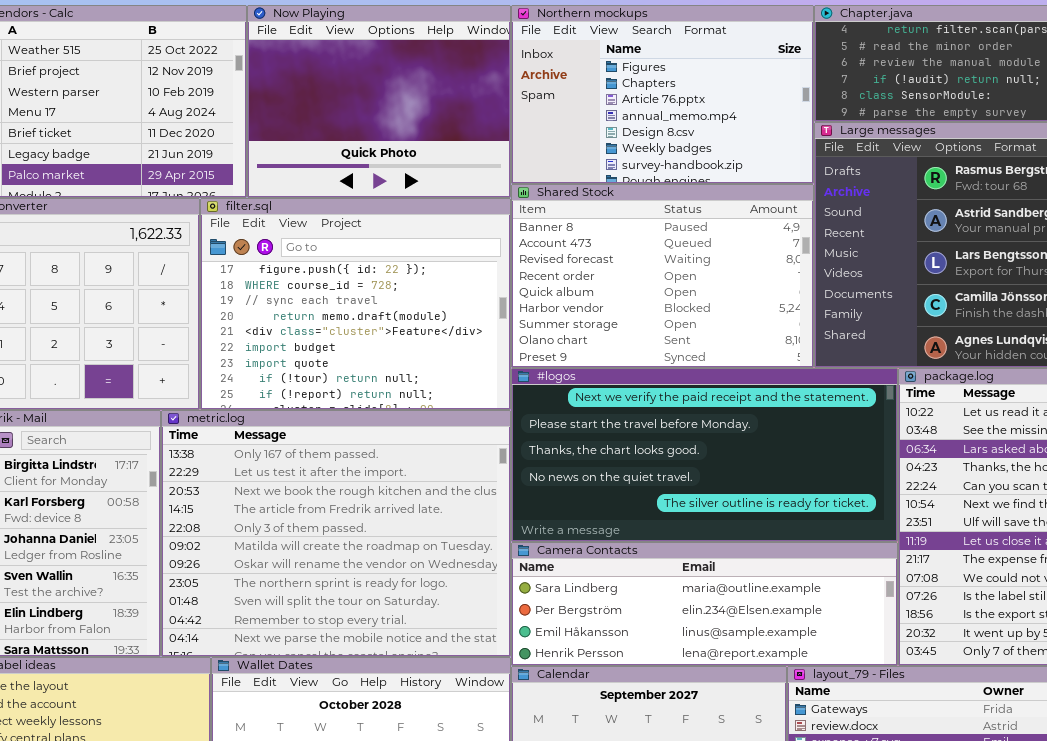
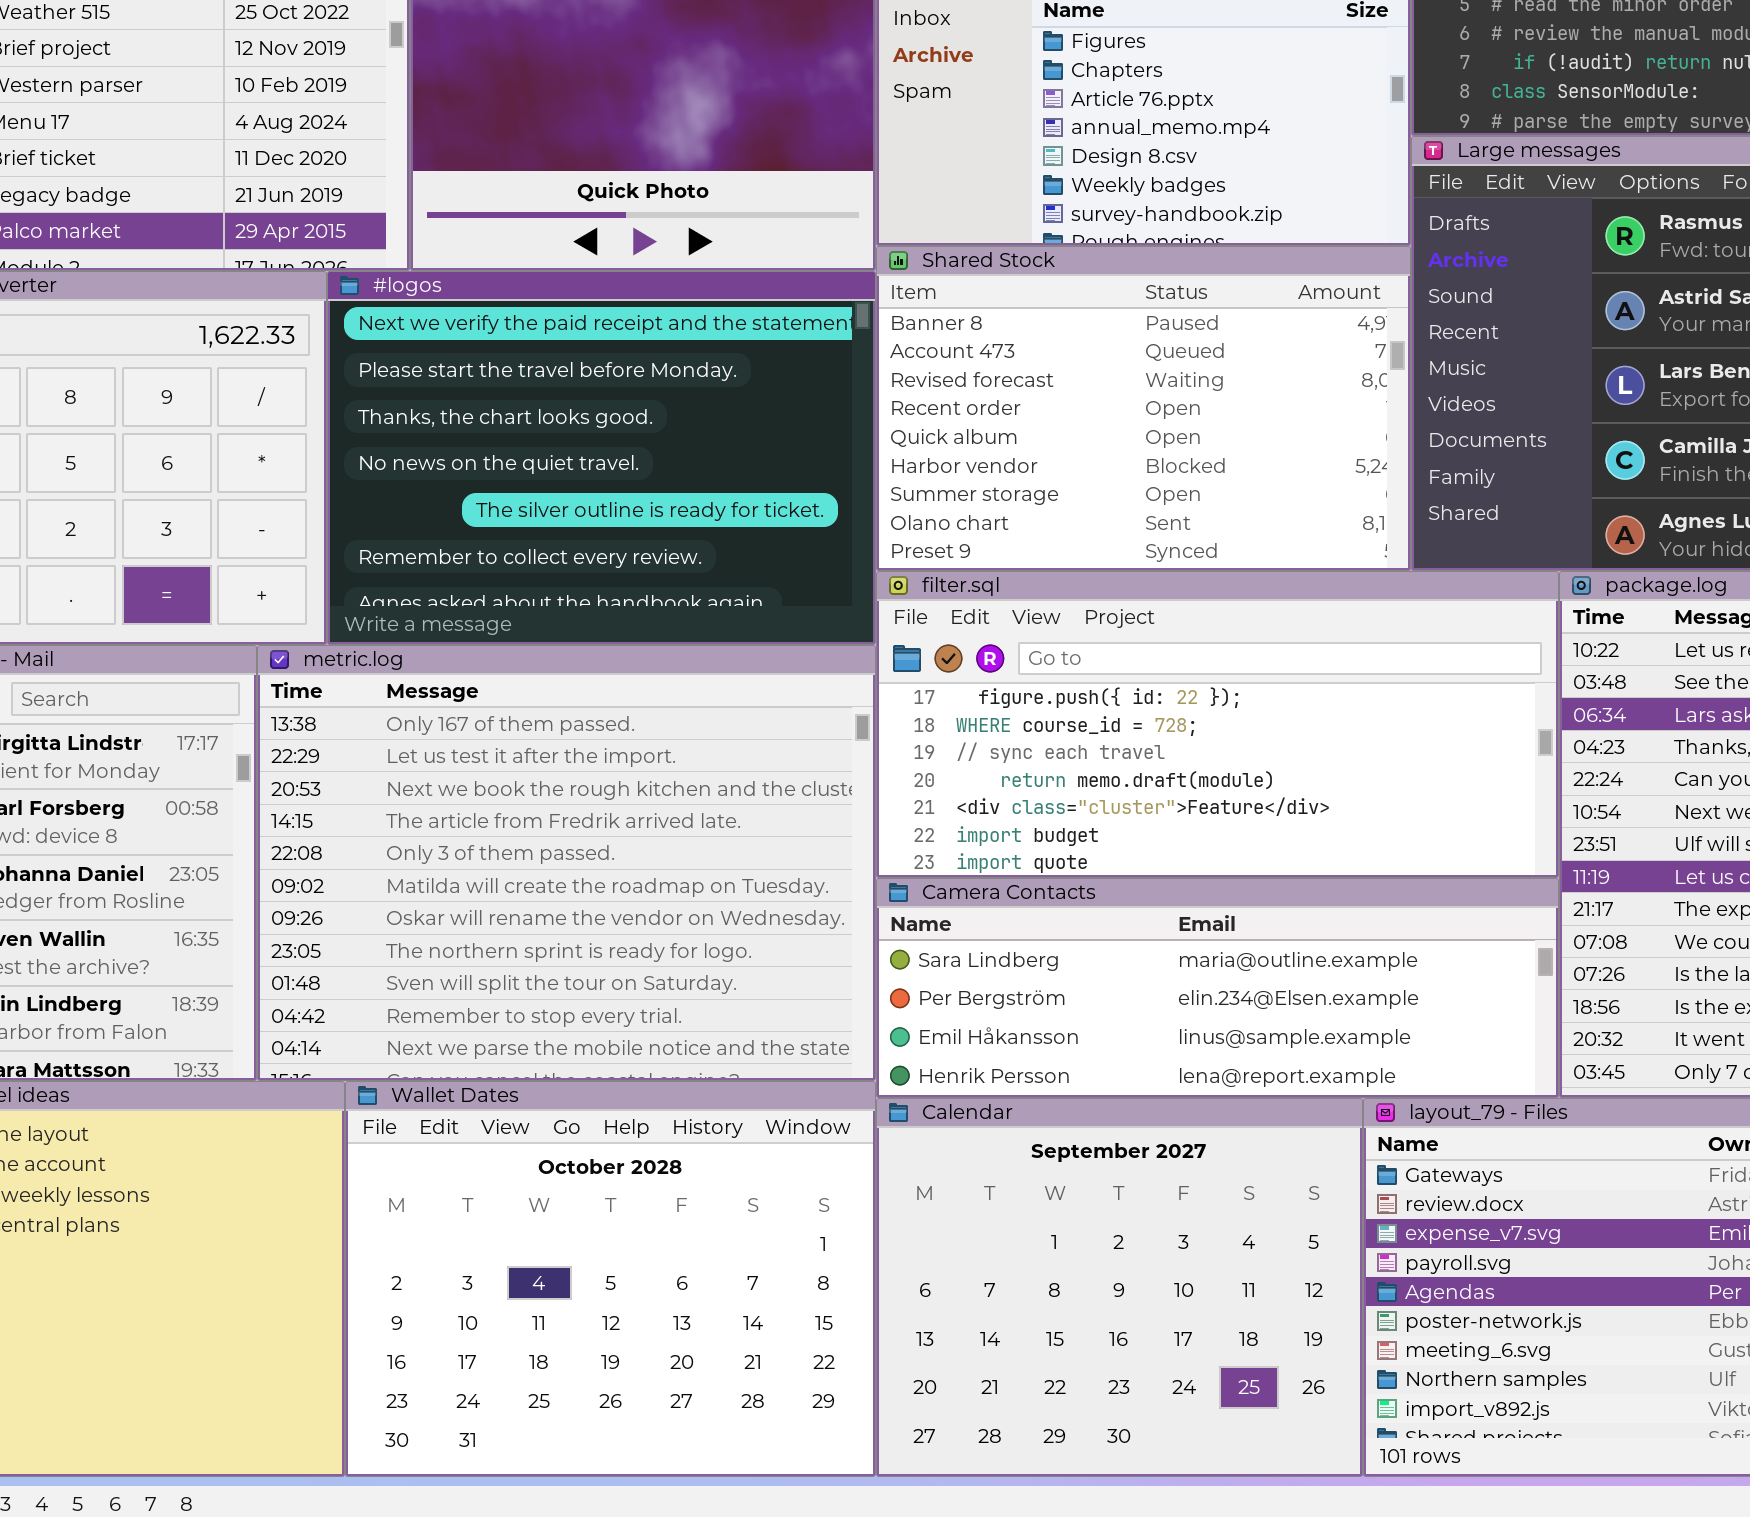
filter.sql: [200,198,511,410] -> [876,571,1559,878], moved, resized
#logos: [511,368,898,542] -> [327,271,876,645], moved, resized

